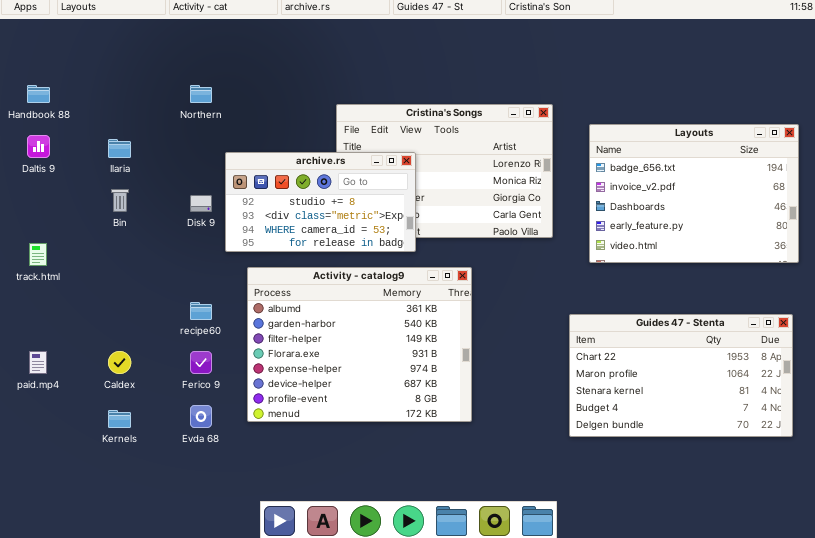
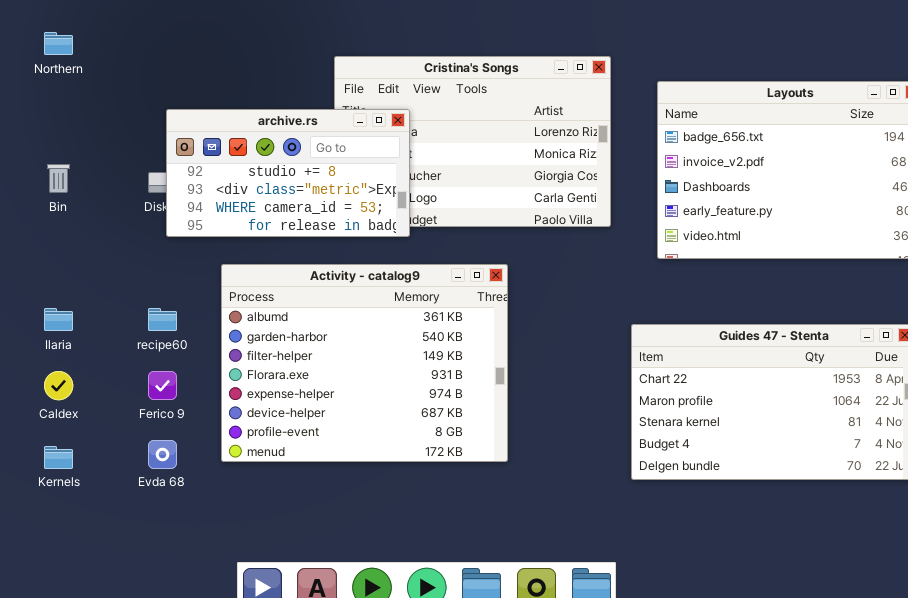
Northern: [190,85,212,103] -> [44,32,73,55], moved
Ilaria: [108,139,131,158] -> [44,308,73,331], moved
archive.rs: [225,152,416,252] -> [166,109,410,237], moved

